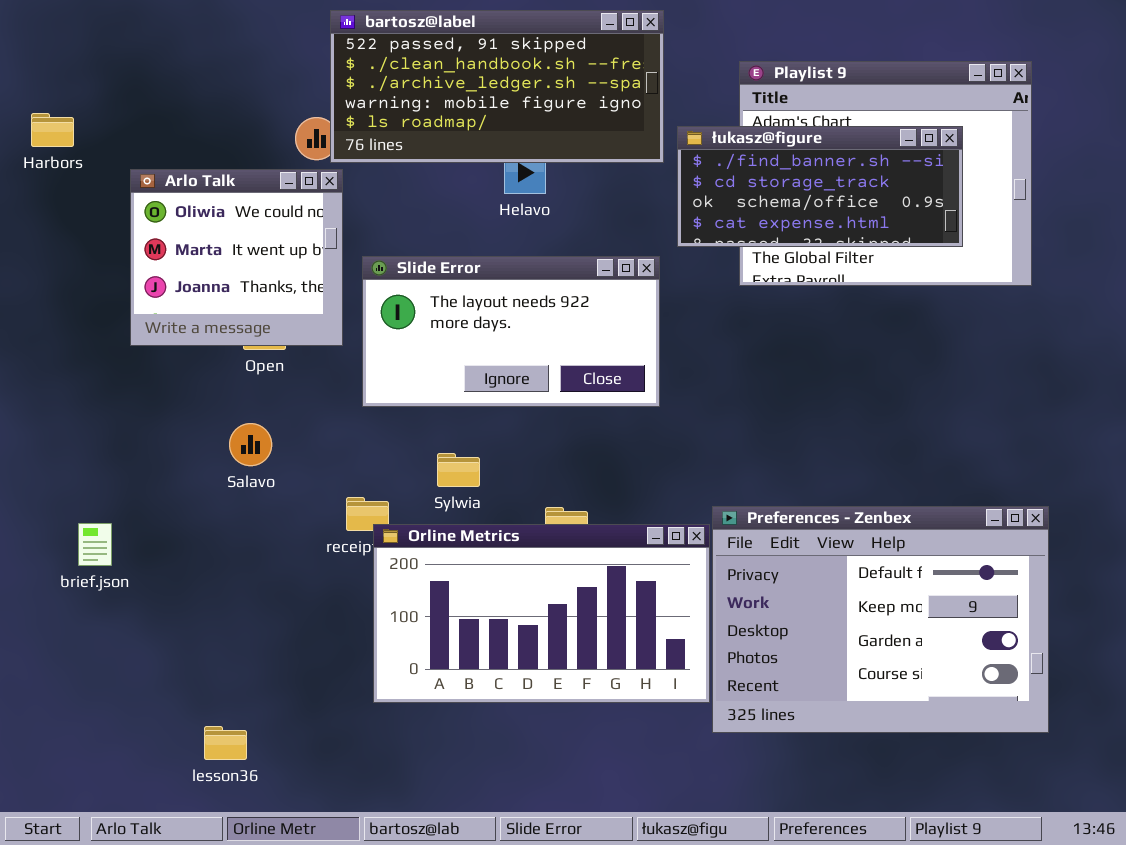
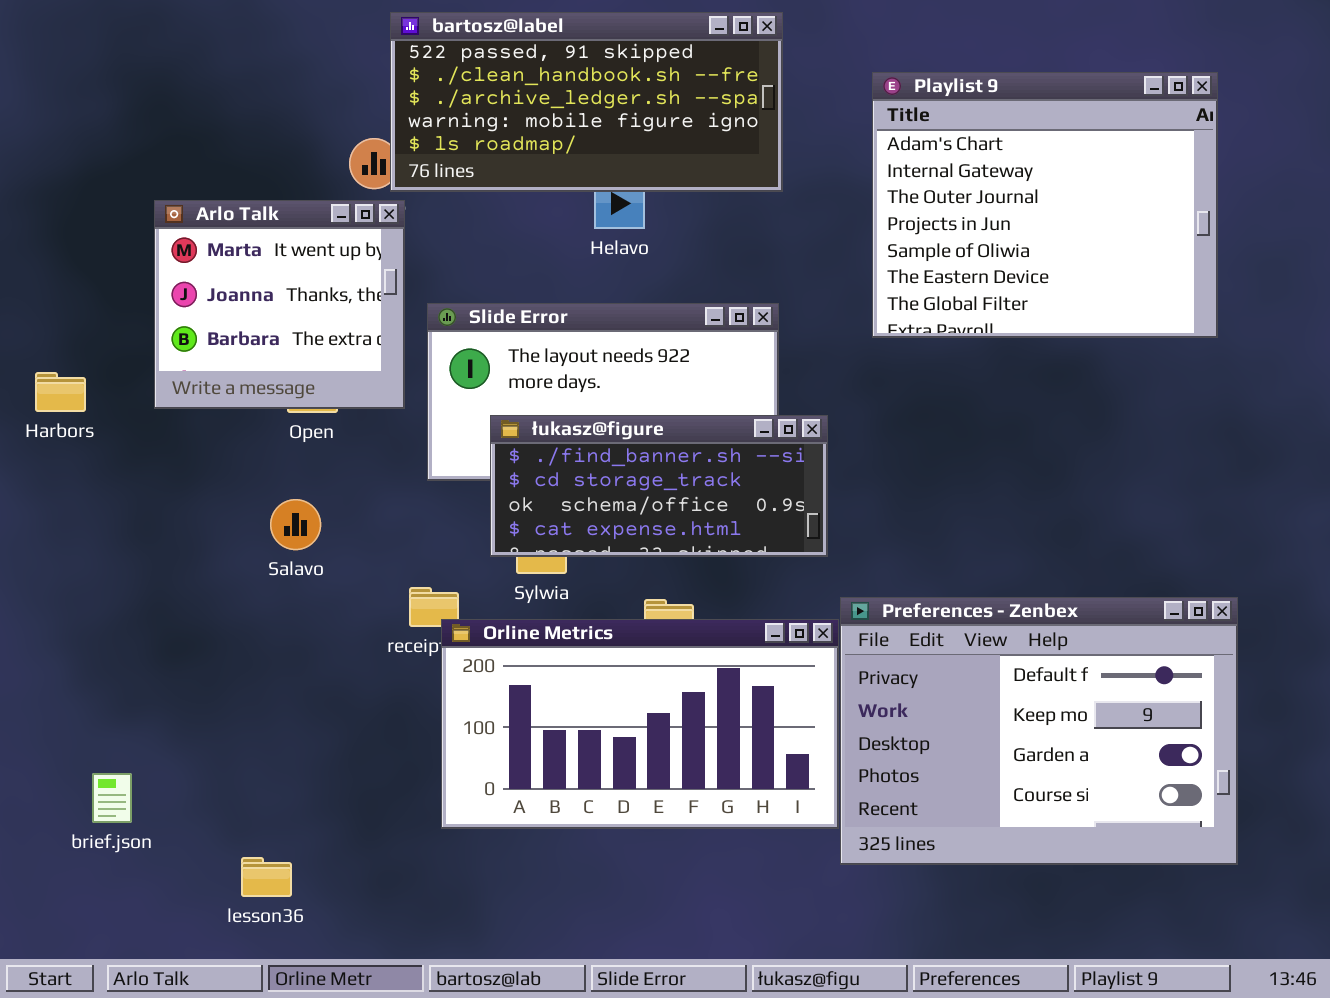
Harbors: [31,113,74,147] -> [35,372,86,412], moved
łukasz@figure: [677,126,963,247] -> [490,415,828,557], moved
Arlo Talk: [130,169,343,346] -> [154,200,405,409], scrolled down 1 row
brief.json: [78,523,112,566] -> [92,773,132,823], moved

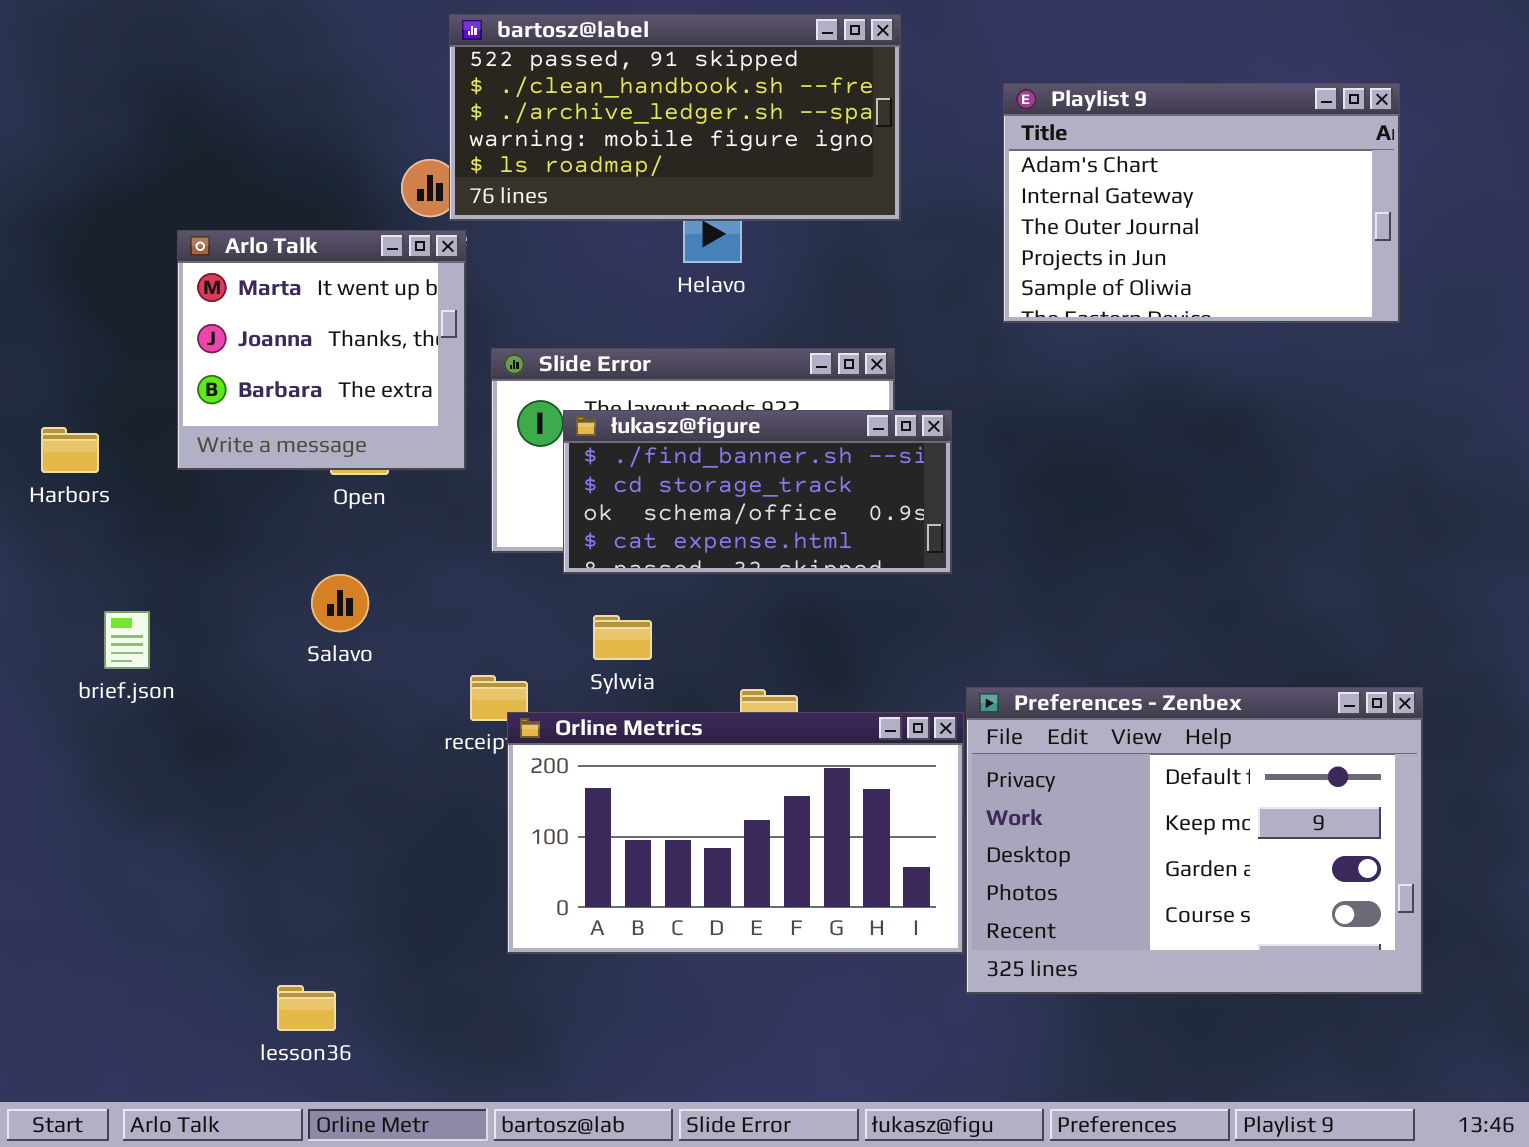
Playlist 9: [872,72,1218,338] -> [1003,83,1400,323], resized
łukasz@figure: [490,415,828,557] -> [563,410,952,574], moved
brief.json: [92,773,132,823] -> [104,611,150,669], moved

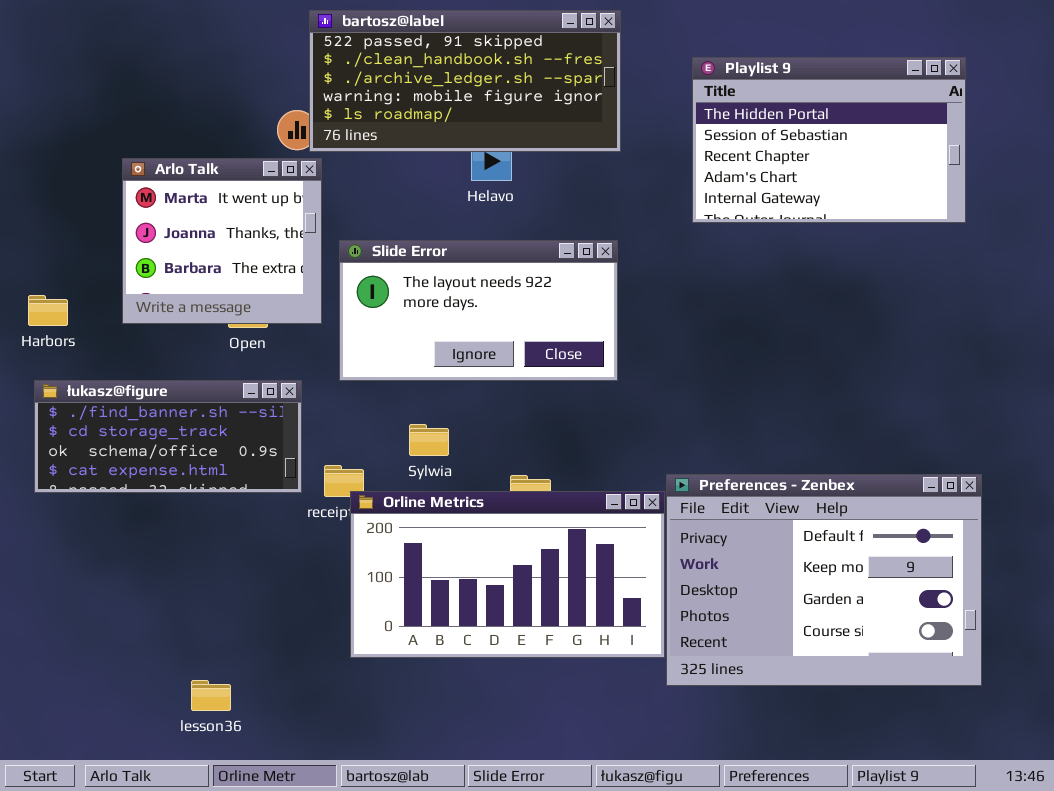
Playlist 9: [1003,83,1400,323] -> [692,57,966,223], scrolled up 3 rows
łukasz@figure: [563,410,952,574] -> [34,380,302,493], moved

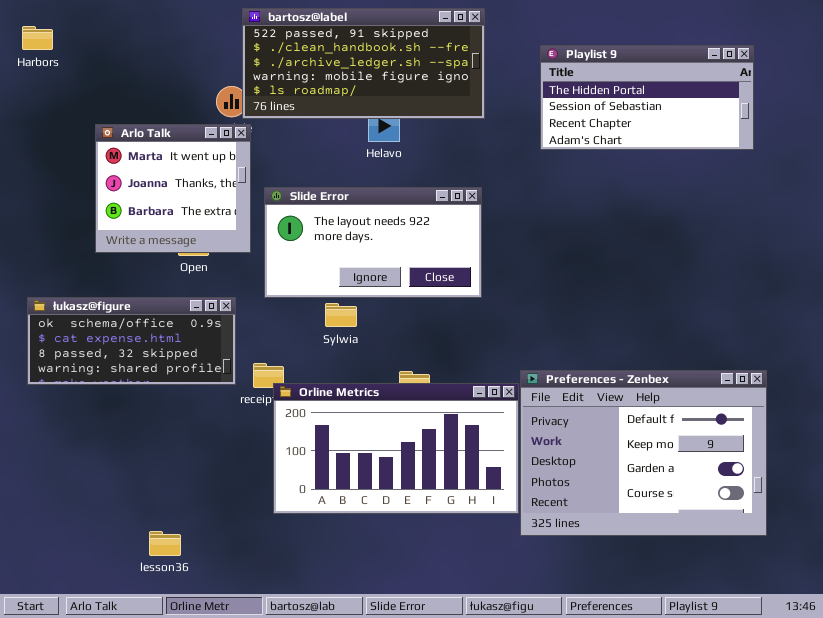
Playlist 9: [692,57,966,223] -> [540,45,754,150], resized
Harbors: [28,295,68,326] -> [22,26,53,50], moved
łukasz@figure: [34,380,302,493] -> [27,297,236,385], scrolled down 2 rows
Sylwia: [409,424,449,456] -> [325,303,357,327], moved

